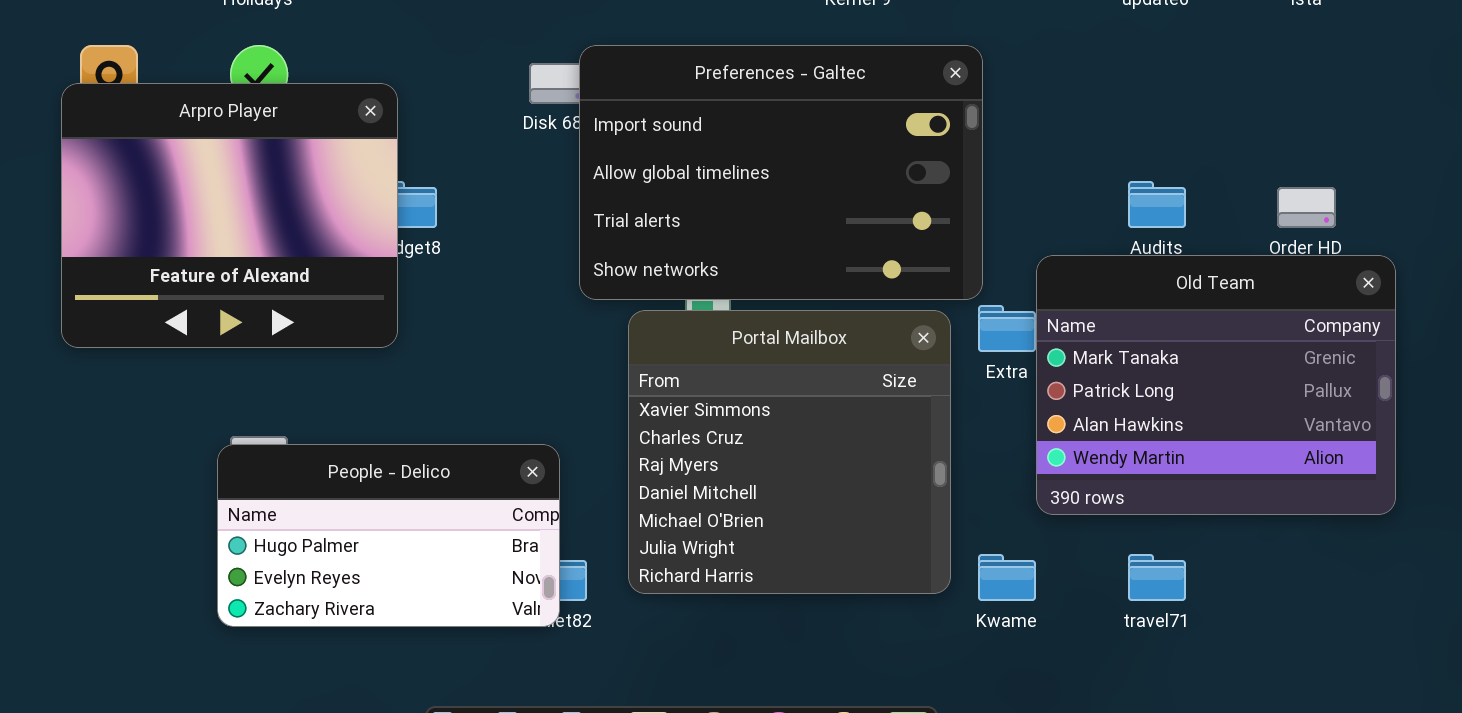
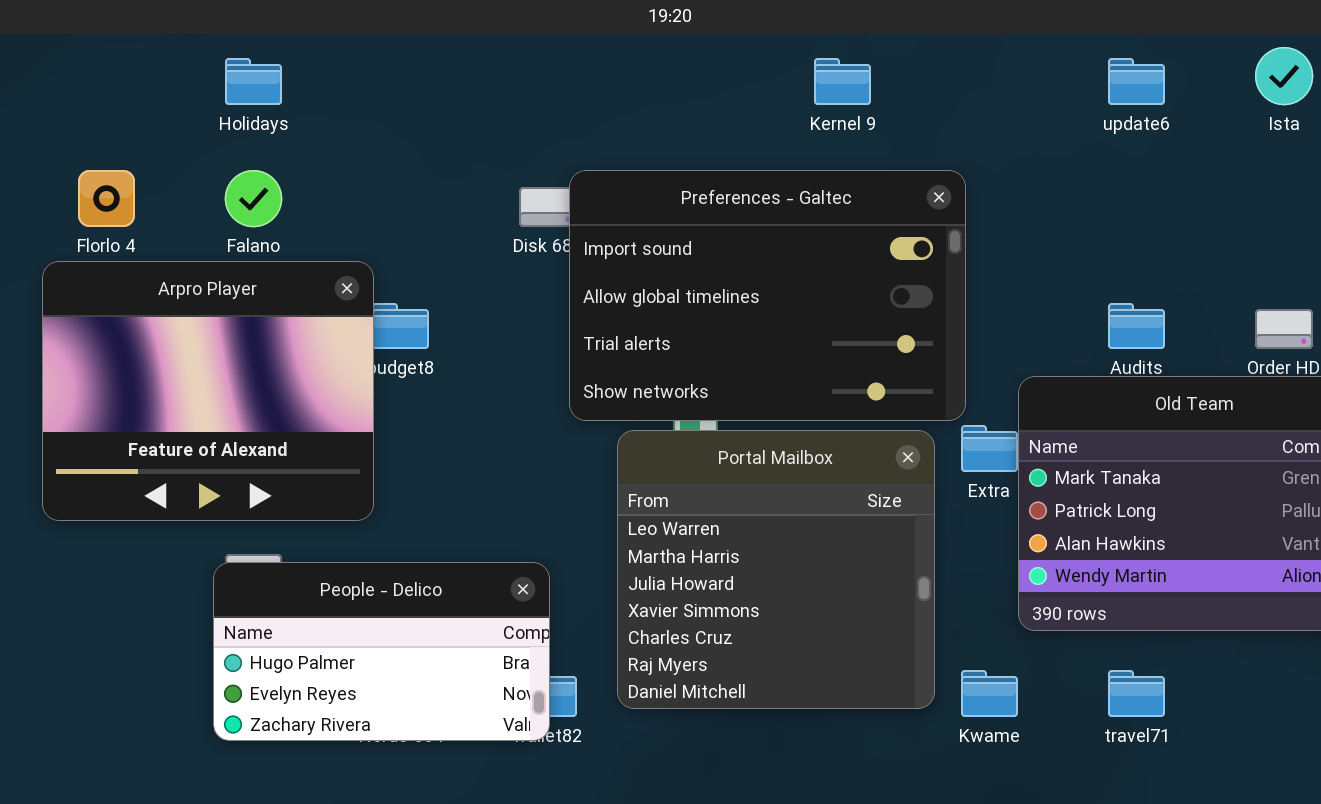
Arpro Player: [61,83,398,348] -> [42,261,374,521], moved
Portal Mailbox: [628,310,951,594] -> [617,430,935,709], scrolled up 3 rows

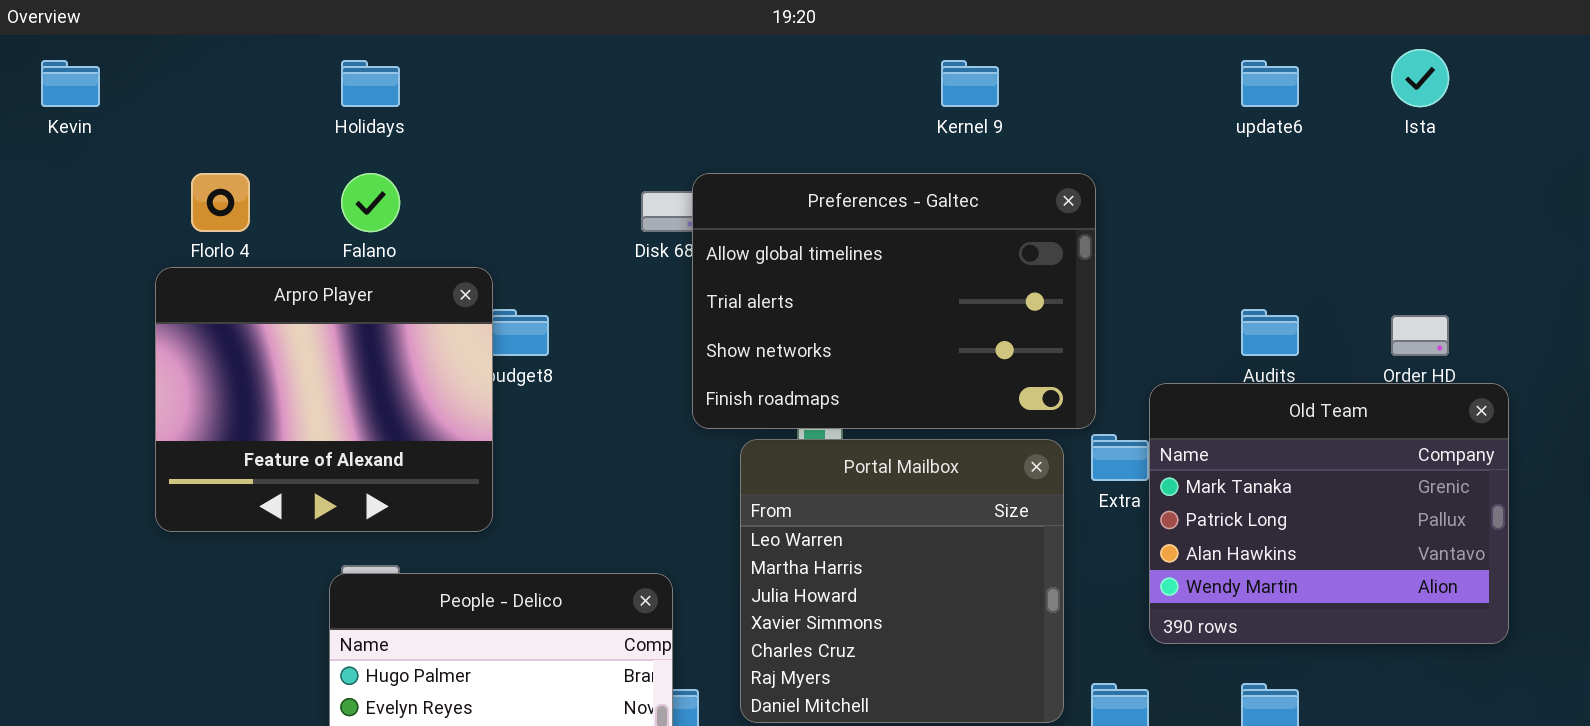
Preferences - Galtec: [569,170,966,421] -> [692,173,1096,429], scrolled down 1 row

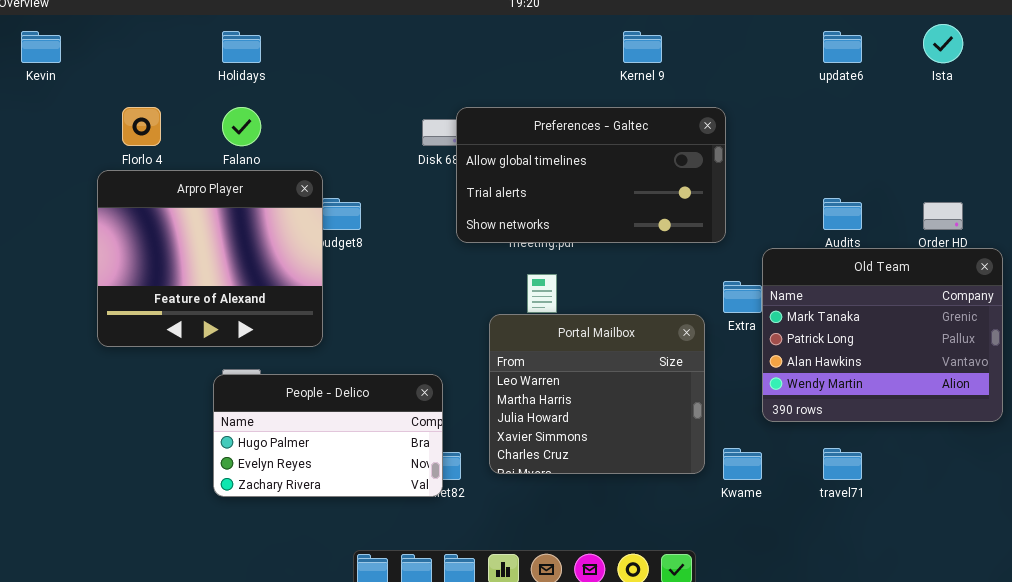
Preferences - Galtec: [692,173,1096,429] -> [456,107,726,243], resized
Portal Mailbox: [740,439,1064,723] -> [489,314,705,474], resized

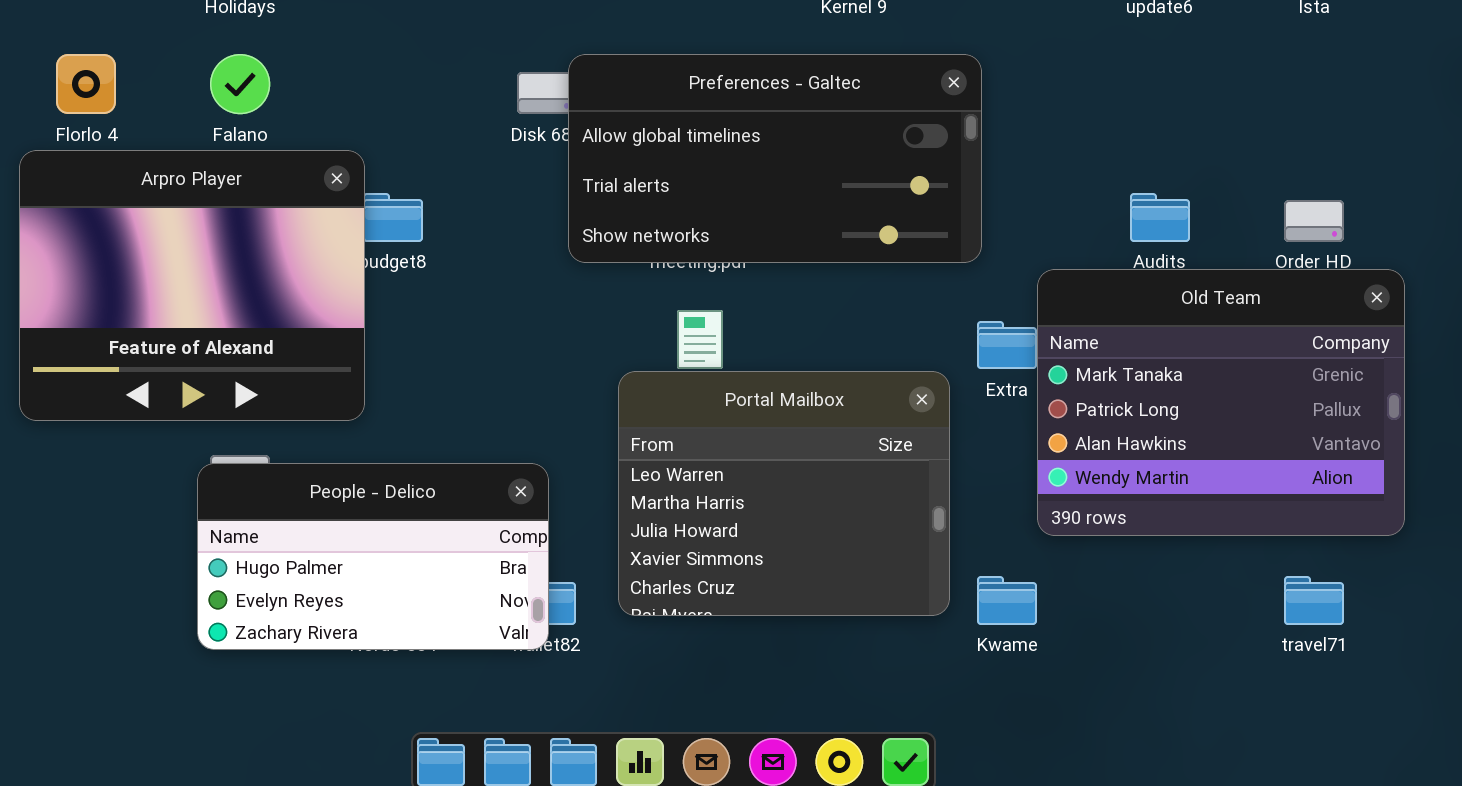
travel71: [823,448,862,480] -> [1284,576,1344,625], moved

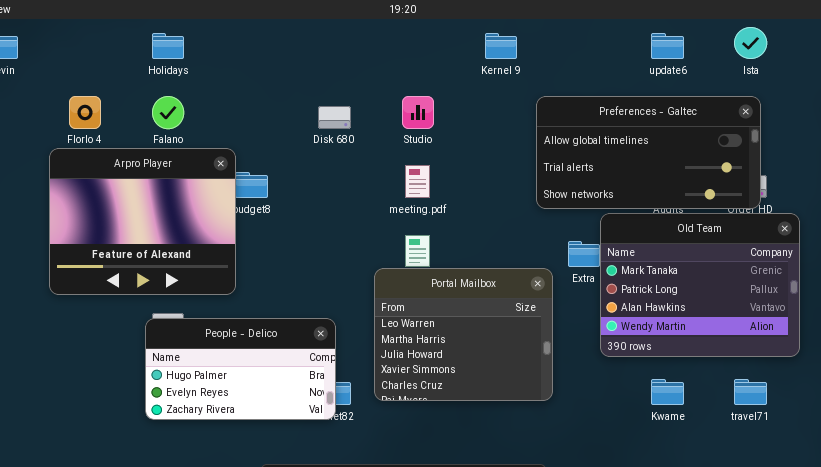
Preferences - Galtec: [568,54,982,263] -> [536,96,761,209], moved
Kwame: [977,576,1037,625] -> [651,379,684,405], moved

